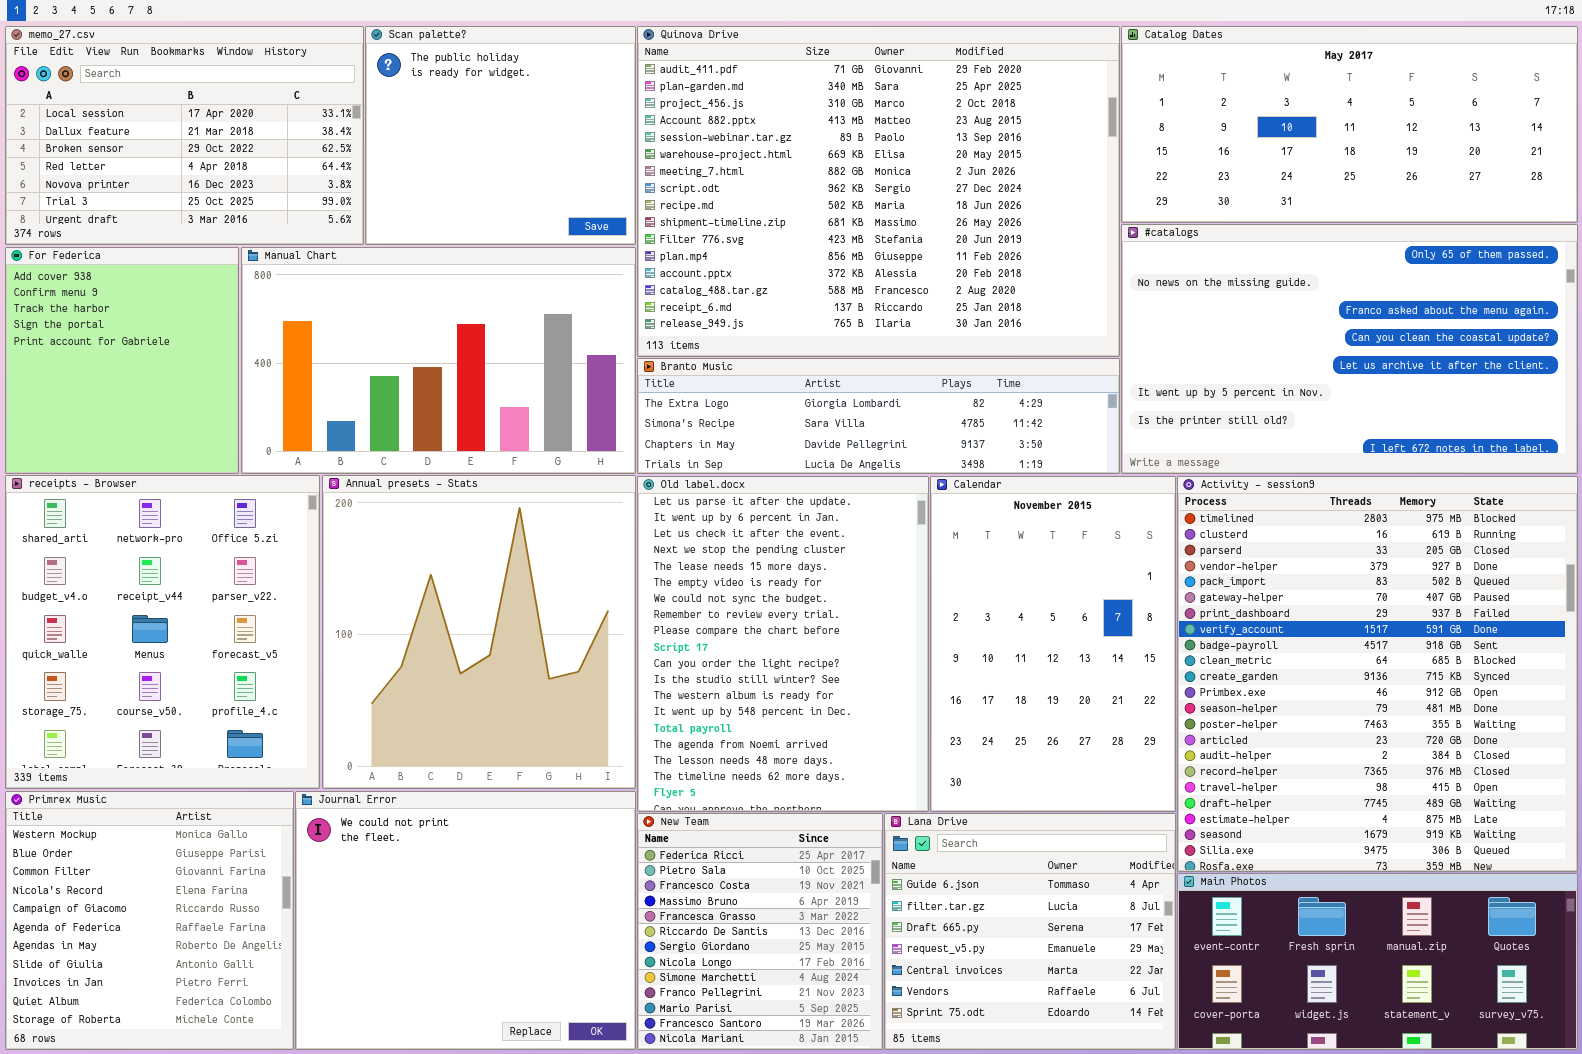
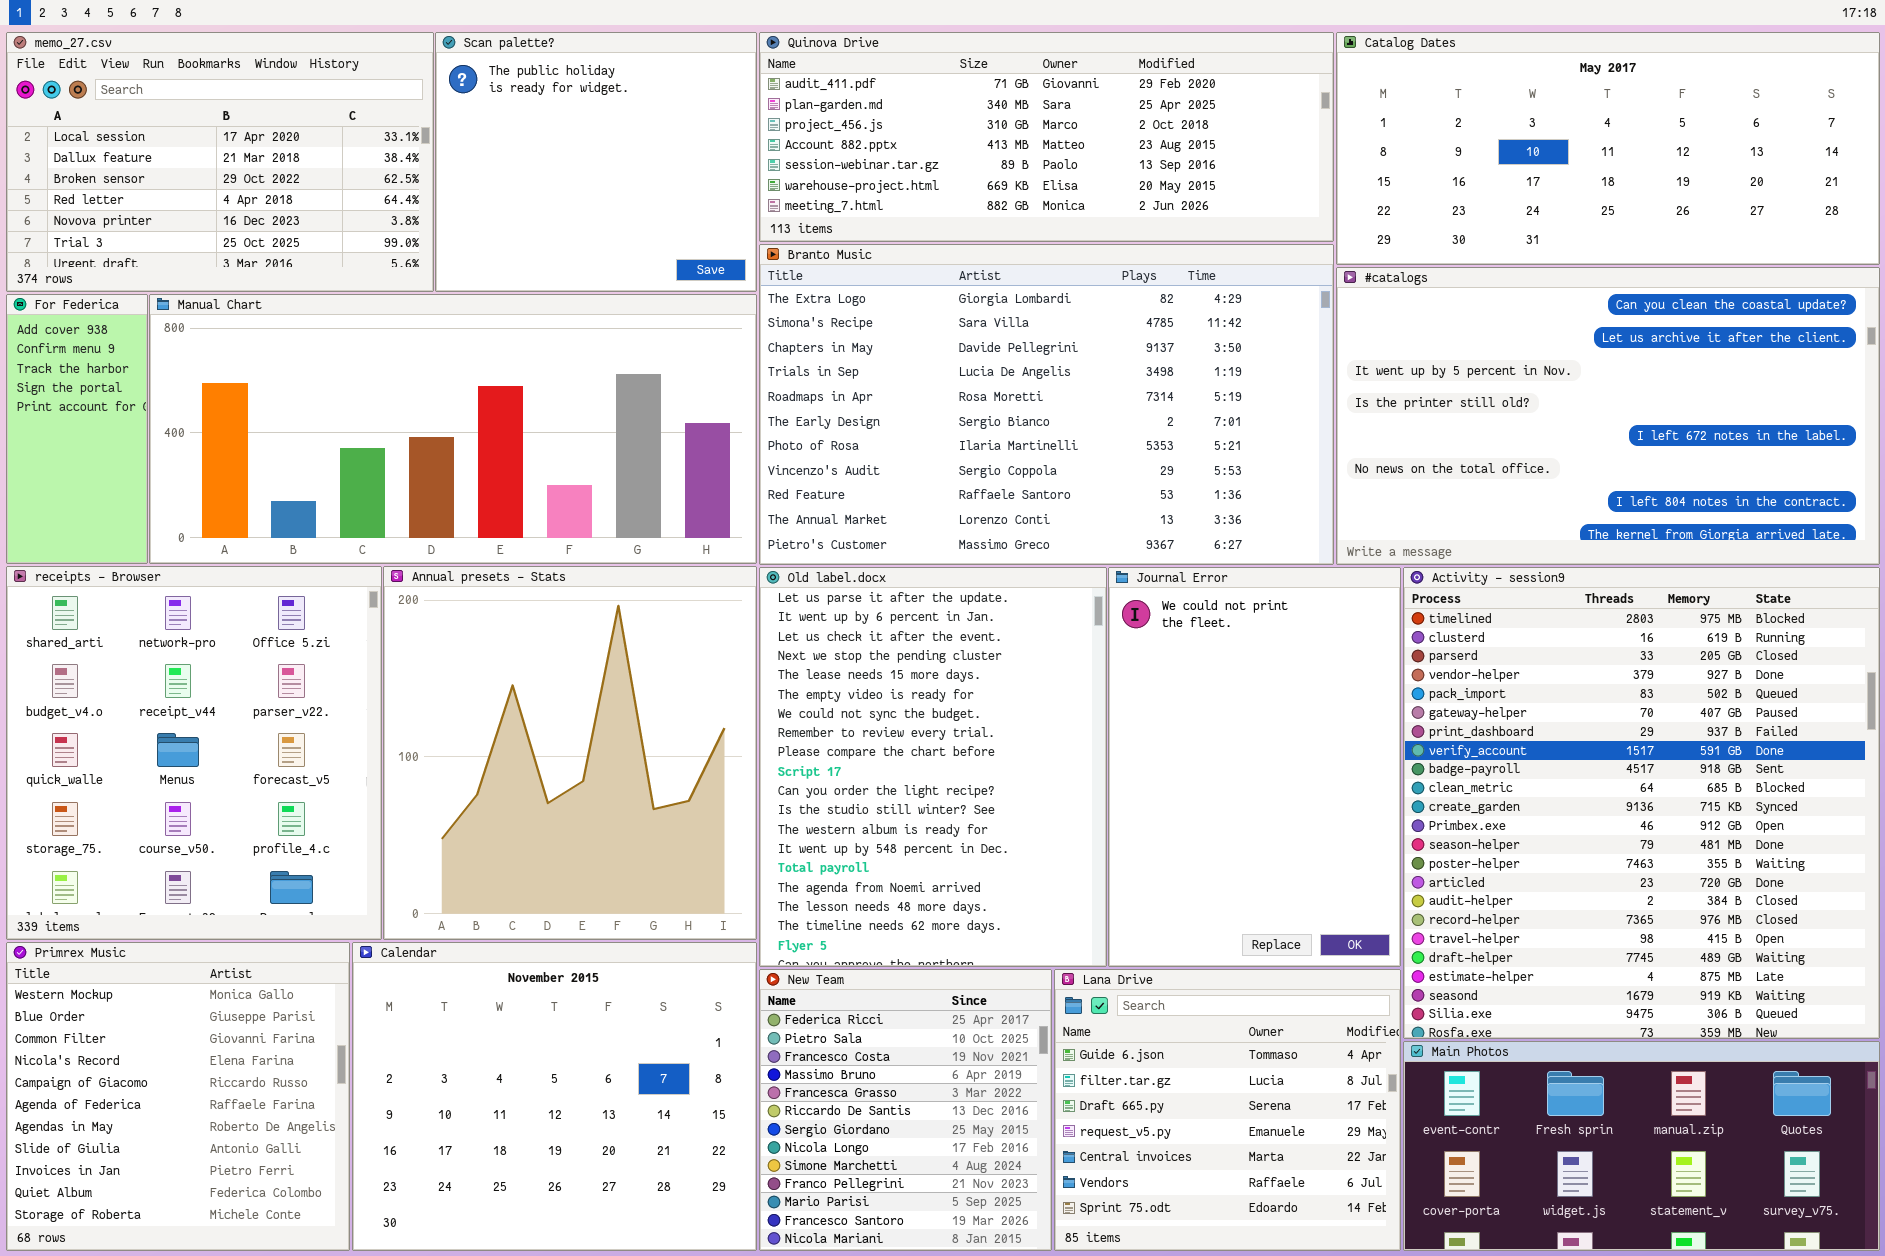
Quinova Drive: [637,26,1120,357] -> [759,32,1334,242], resized
#catalogs: [1121,224,1578,474] -> [1336,267,1880,565], scrolled down 3 rows
For Federica: [5,247,239,474] -> [6,294,148,564], resized
Manual Chart: [241,247,636,474] -> [149,294,757,564], resized
Branto Music: [637,358,1120,474] -> [759,244,1334,565], resized
Calendar: [930,476,1176,812] -> [352,942,757,1251], moved, resized
Journal Error: [295,791,636,1050] -> [1108,567,1401,967], moved, resized

